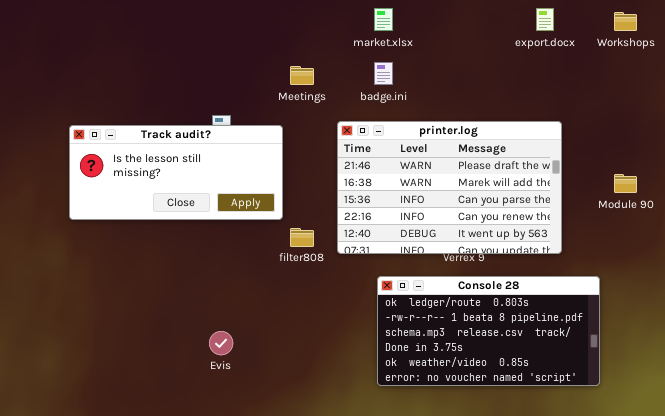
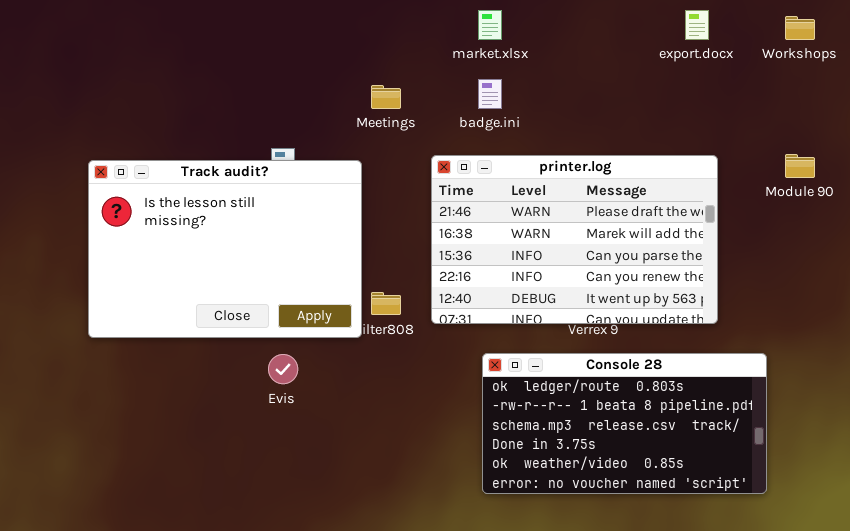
Track audit?: [69,125,283,220] -> [88,160,362,338], resized
Module 90: [614,174,637,193] -> [785,154,815,178], moved
Evis: [209,331,233,355] -> [268,354,298,384], moved

